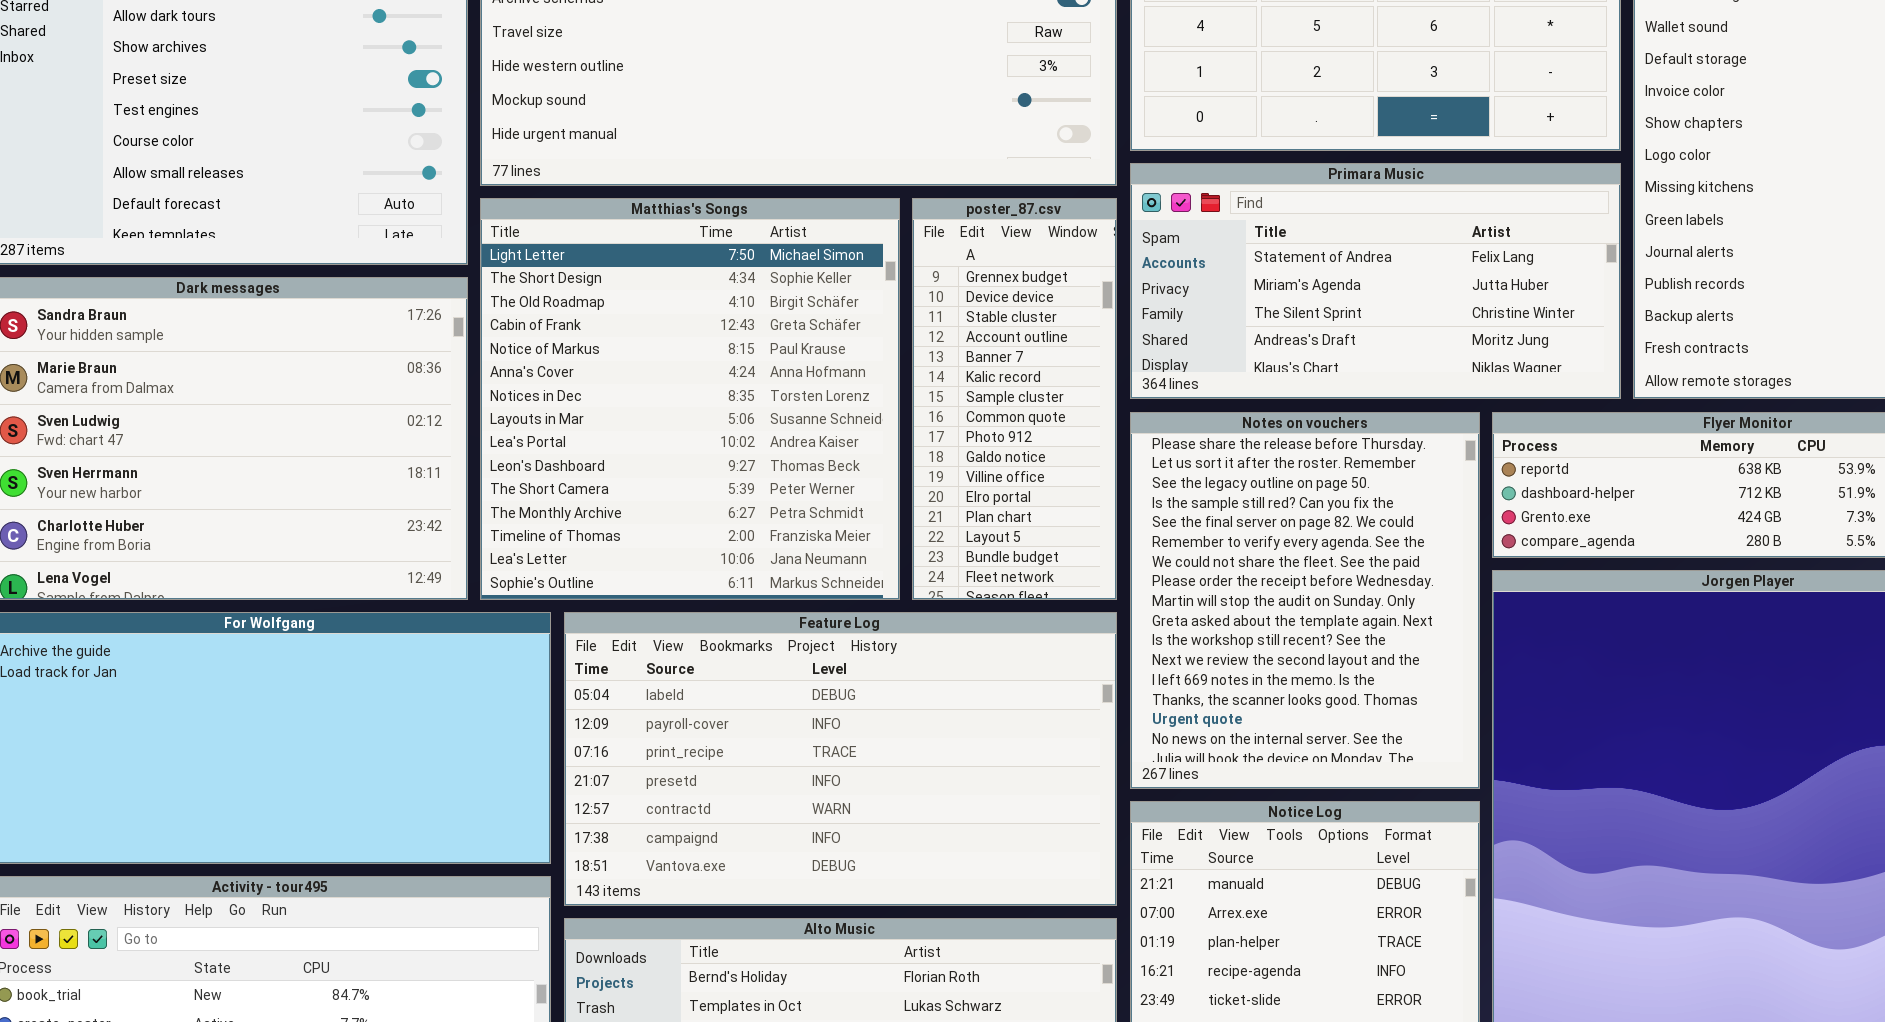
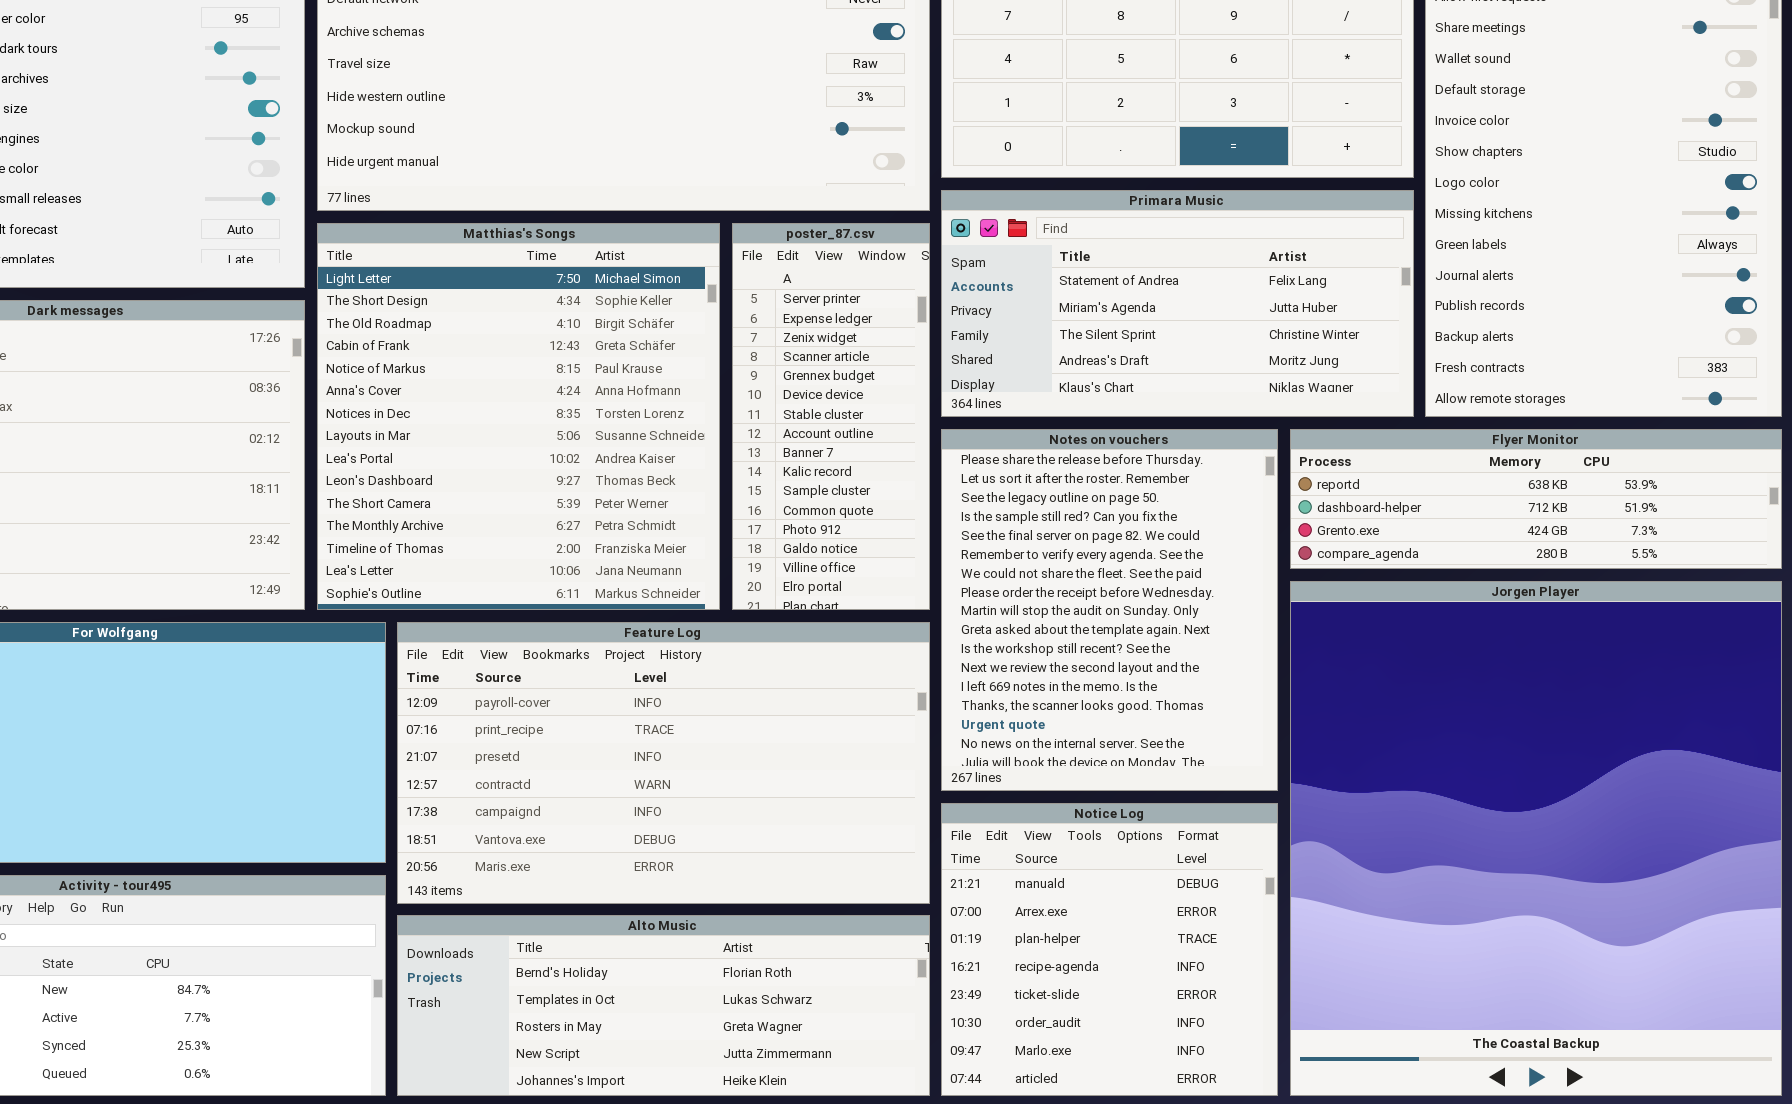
poster_87.csv: [912,198,1117,600] -> [732,223,930,610], scrolled up 4 rows
Feature Log: [564,612,1117,906] -> [397,622,930,904], scrolled down 1 row

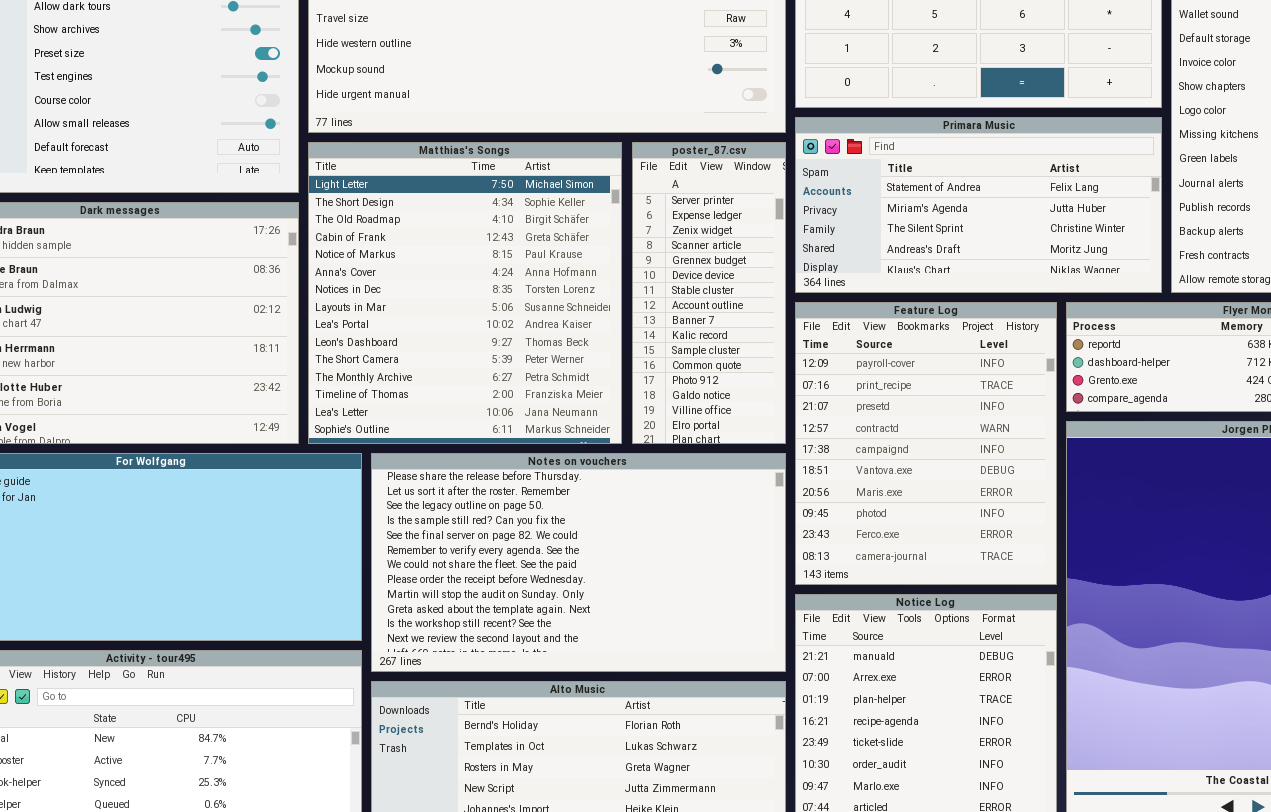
Notes on vouchers: [941,429,1278,791] -> [371,453,786,672], moved, resized
Feature Log: [397,622,930,904] -> [795,302,1057,585], moved, resized

